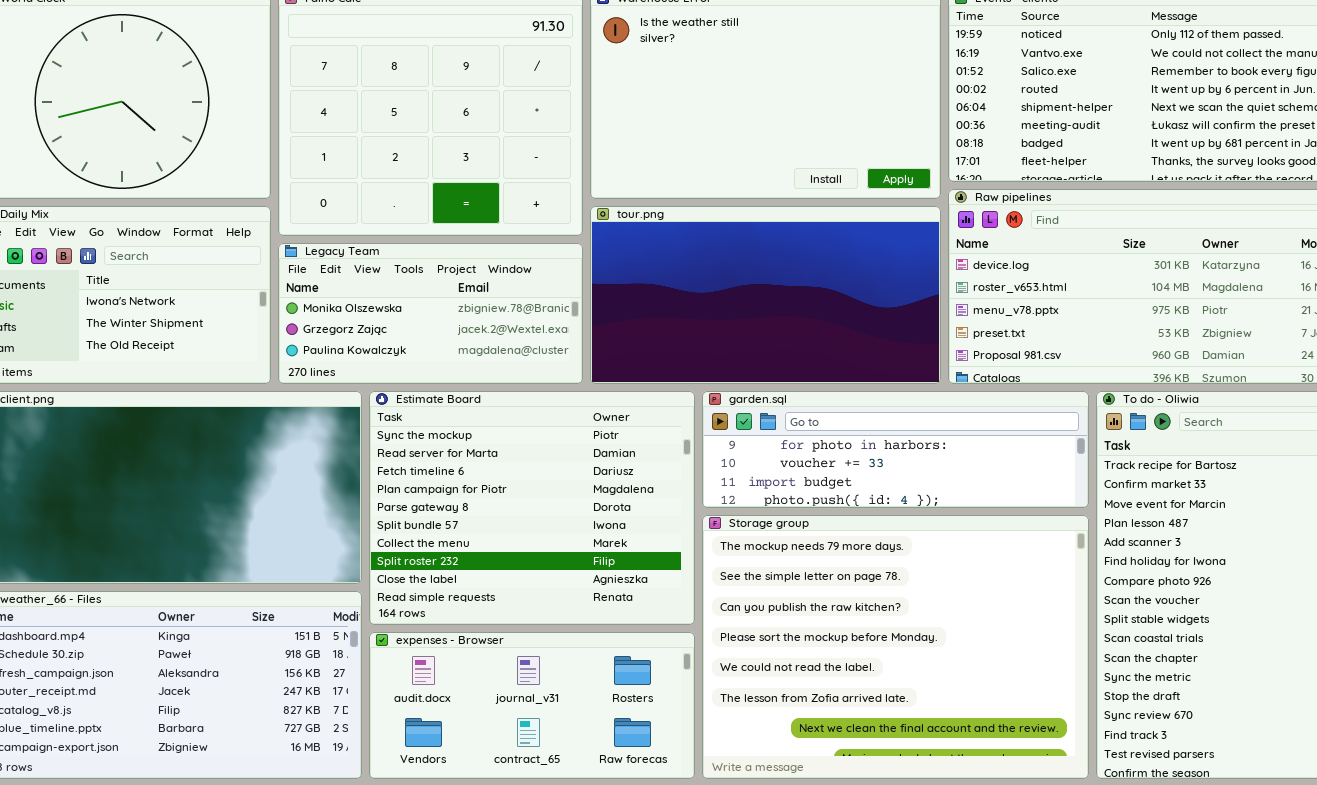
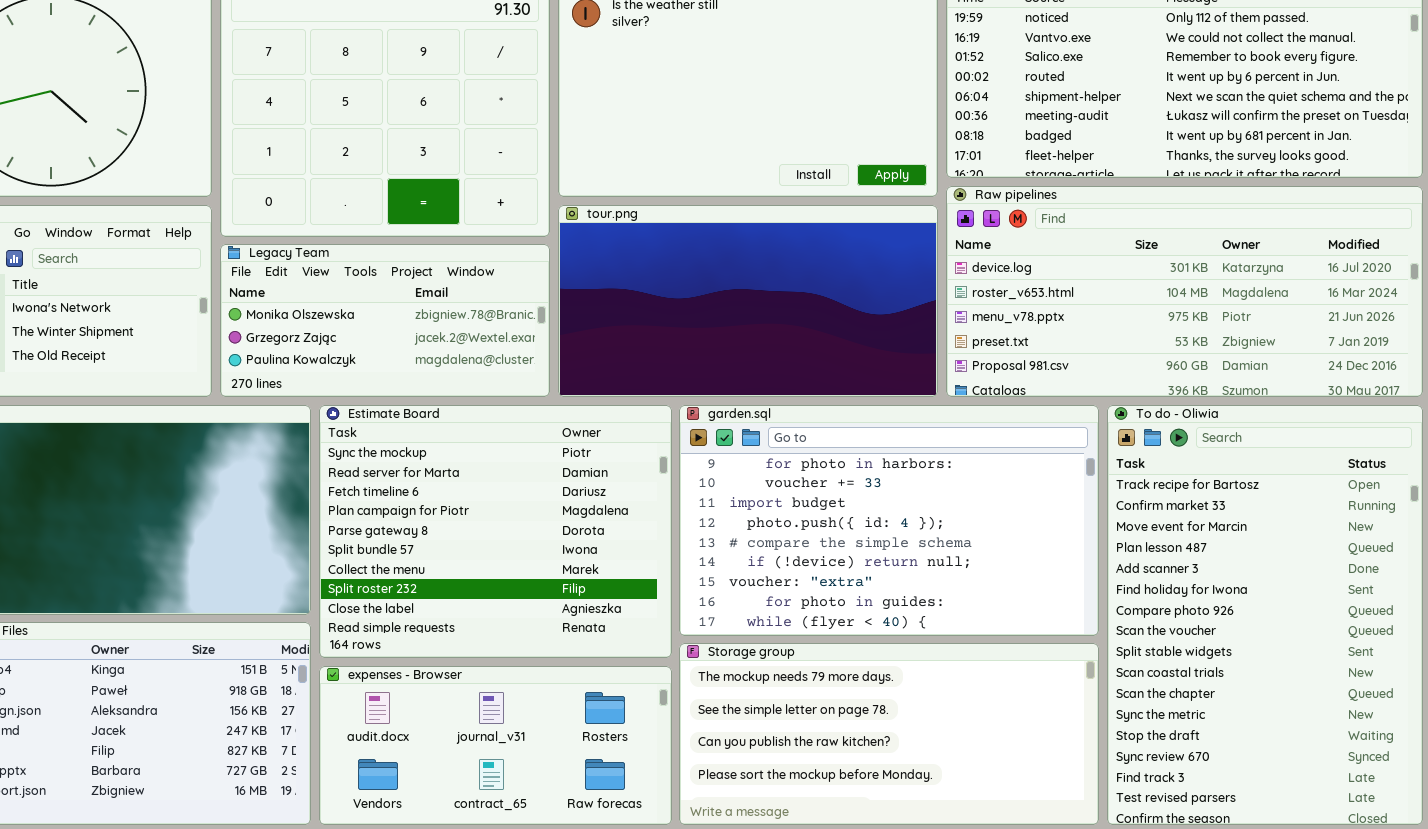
garden.sql: [702,391,1089,508] -> [679,405,1099,636], resized
Storage group: [702,515,1089,779] -> [679,643,1099,825], resized

